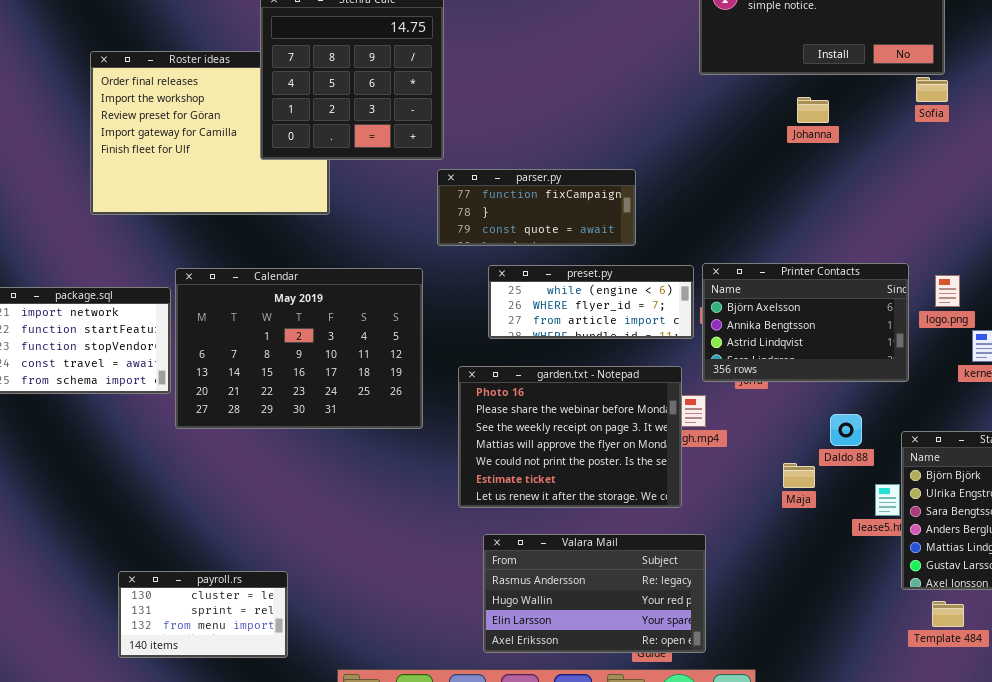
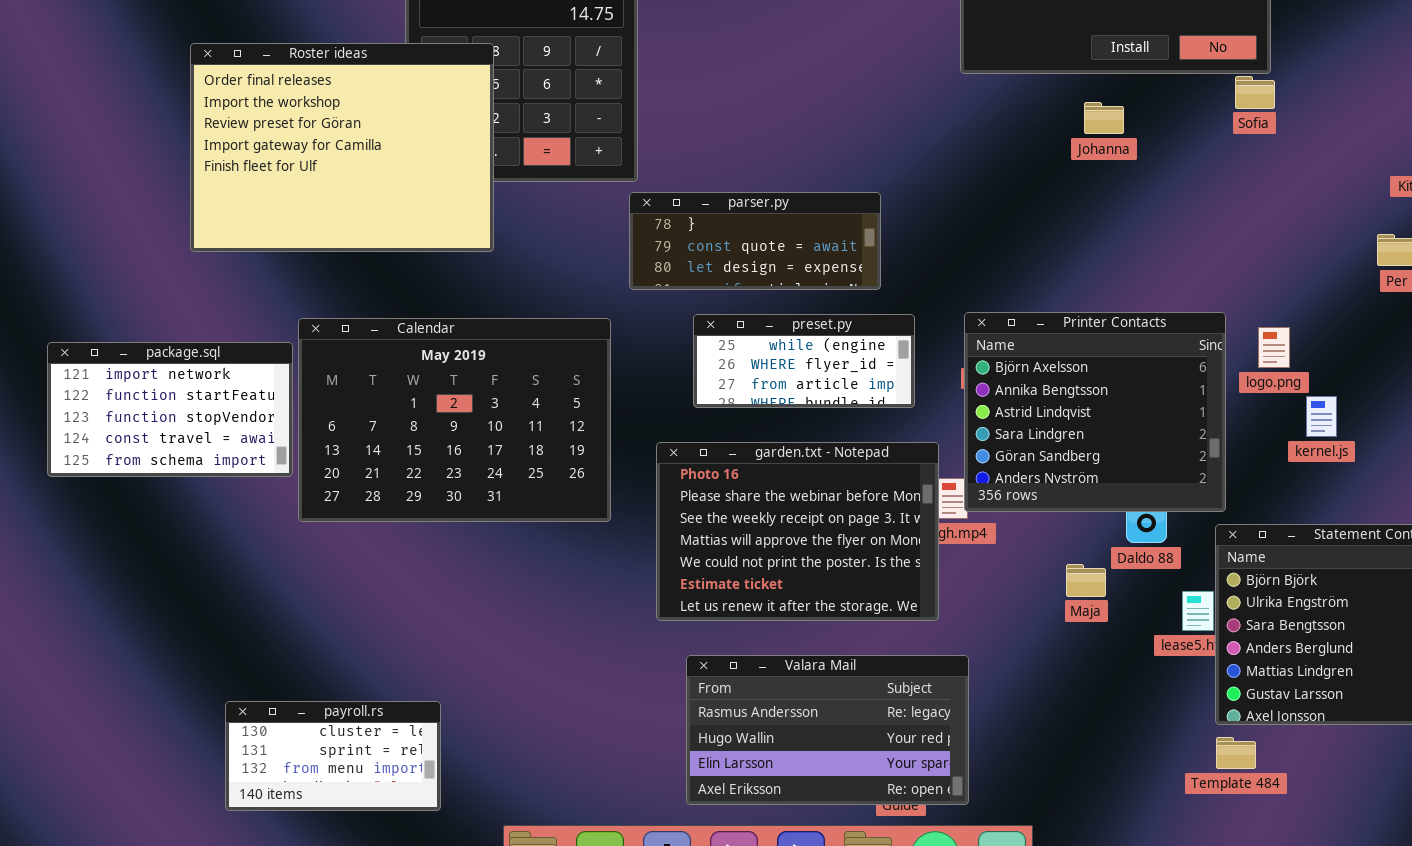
Roster ideas: [90,51,330,215] -> [190,43,494,252], raised
parser.py: [437,169,636,246] -> [629,192,881,290], scrolled down 1 row
Printer Contacts: [702,263,909,382] -> [964,312,1226,512], resized
preset.py: [488,265,694,339] -> [693,314,915,408], resized
Template 484: [932,601,964,627] -> [1216,737,1256,769], moved

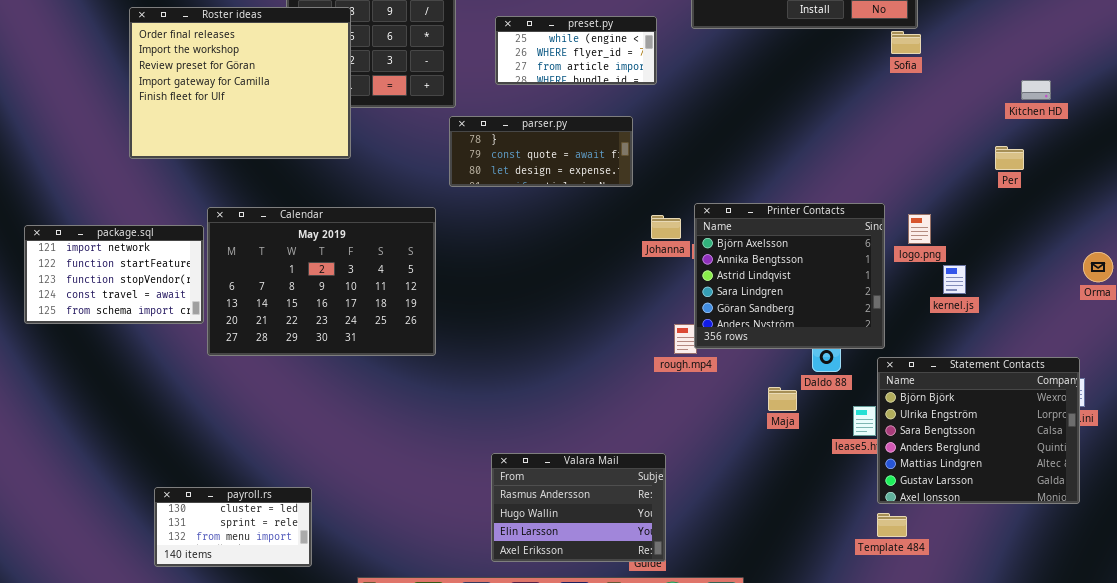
Johanna: [1084,102,1124,134] -> [651,215,681,239], moved
preset.py: [693,314,915,408] -> [495,16,657,85], moved
garden.txt - Notepad: [656,442,939,621] -> none, closed
Valara Mail: [686,655,969,805] -> [491,453,666,562], resized

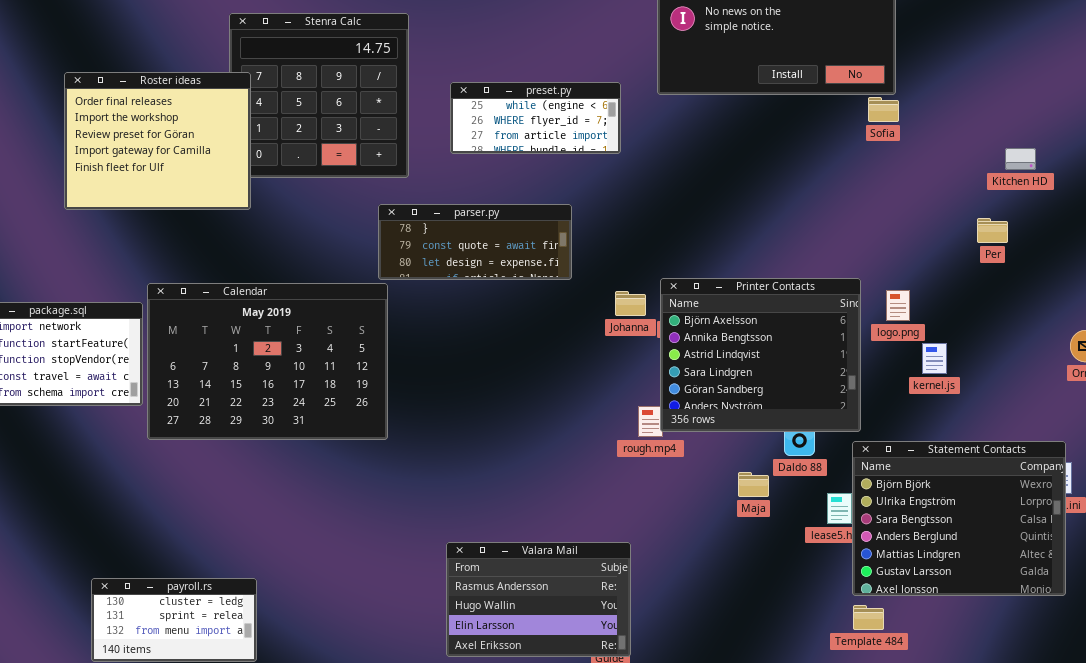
Roster ideas: [129,7,351,159] -> [64,72,251,210], resized
parser.py: [449,116,633,187] -> [378,204,572,280], moved

